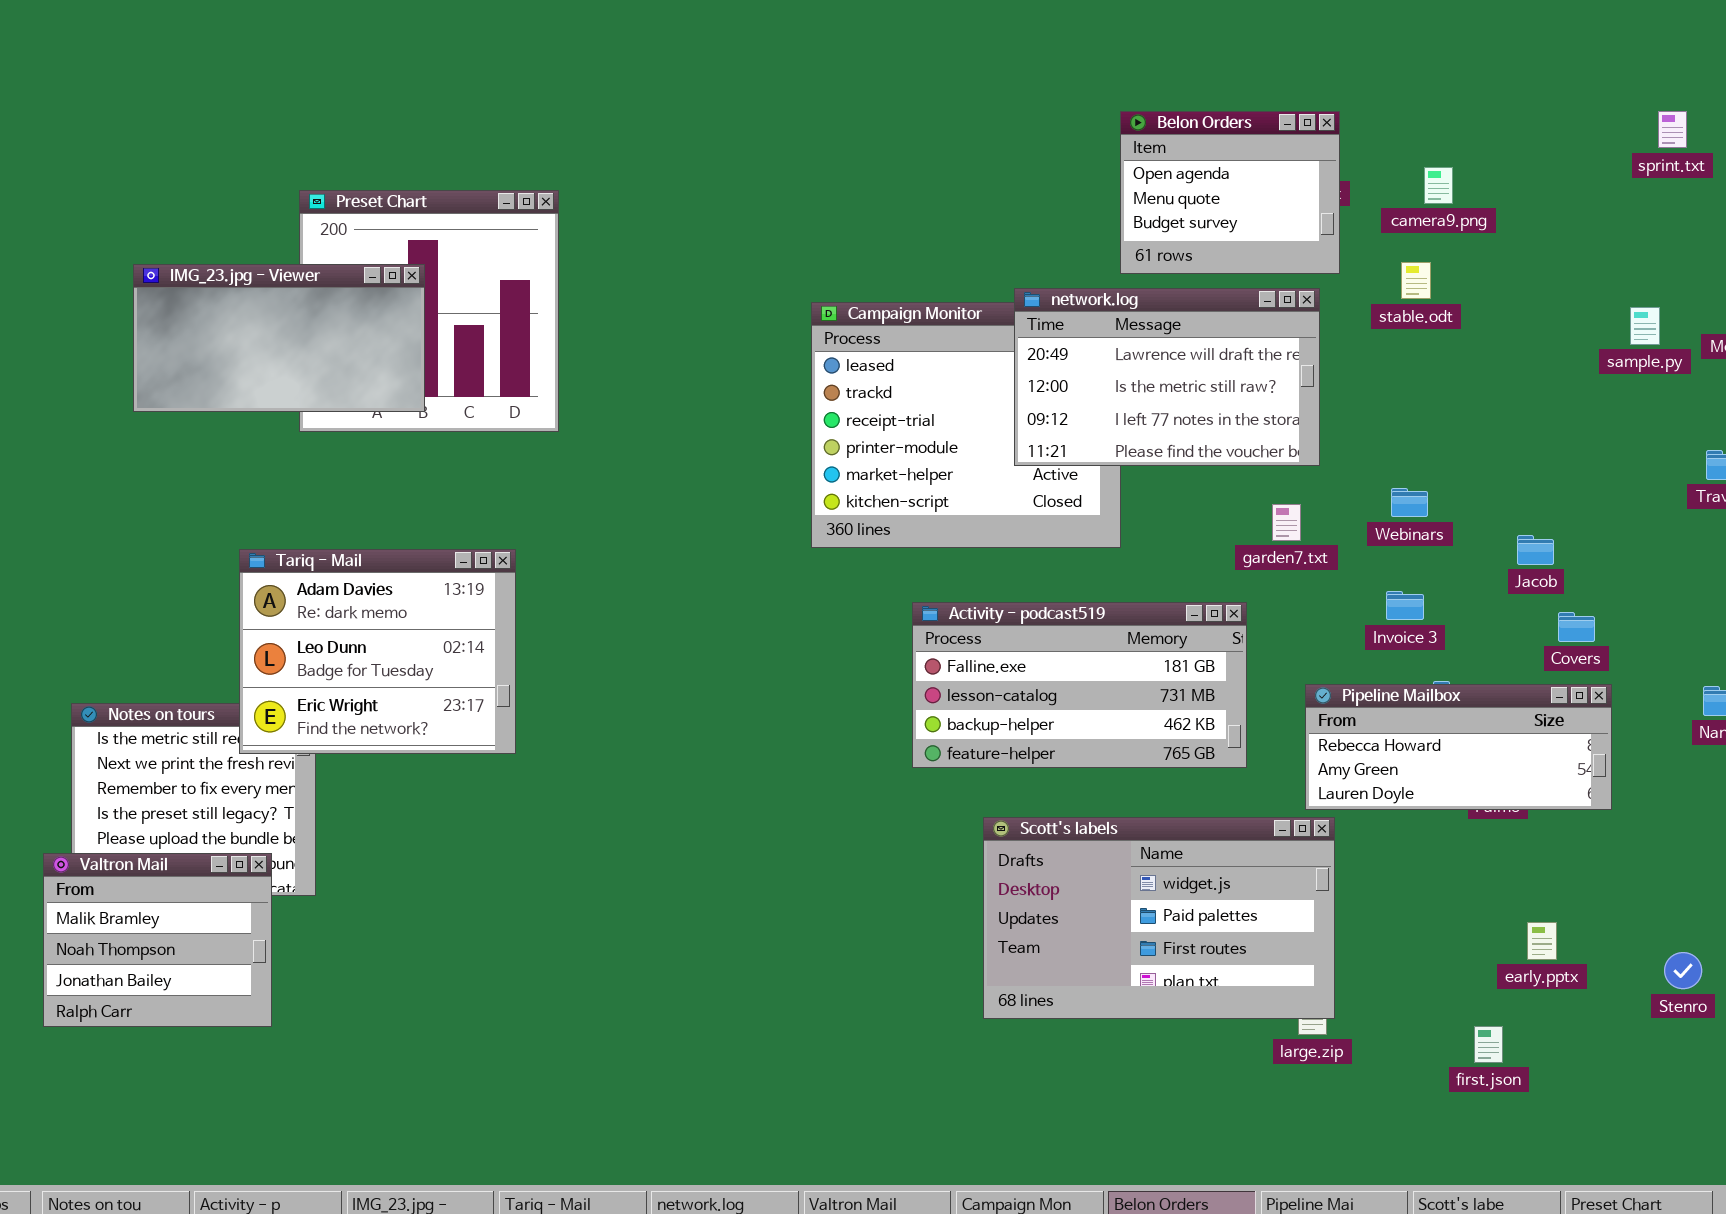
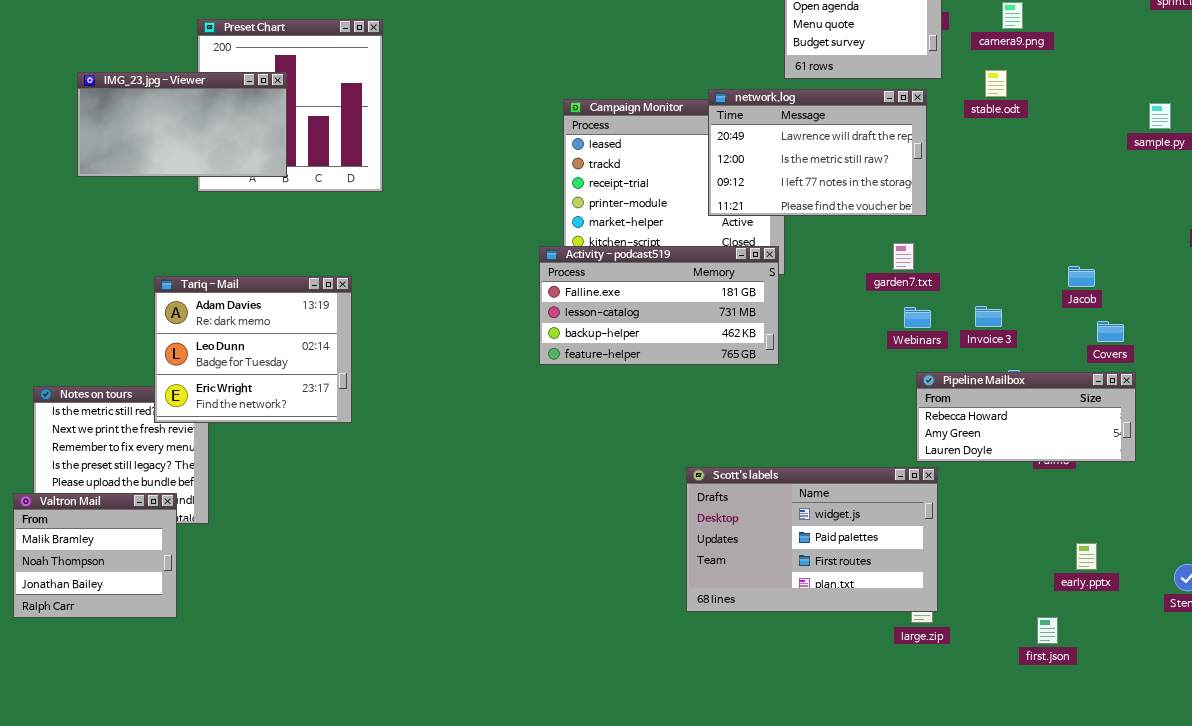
Webinars: [1391,488,1428,517] -> [904,307,931,328], moved
Activity - podcast519: [912,602,1247,768] -> [539,246,779,365], moved

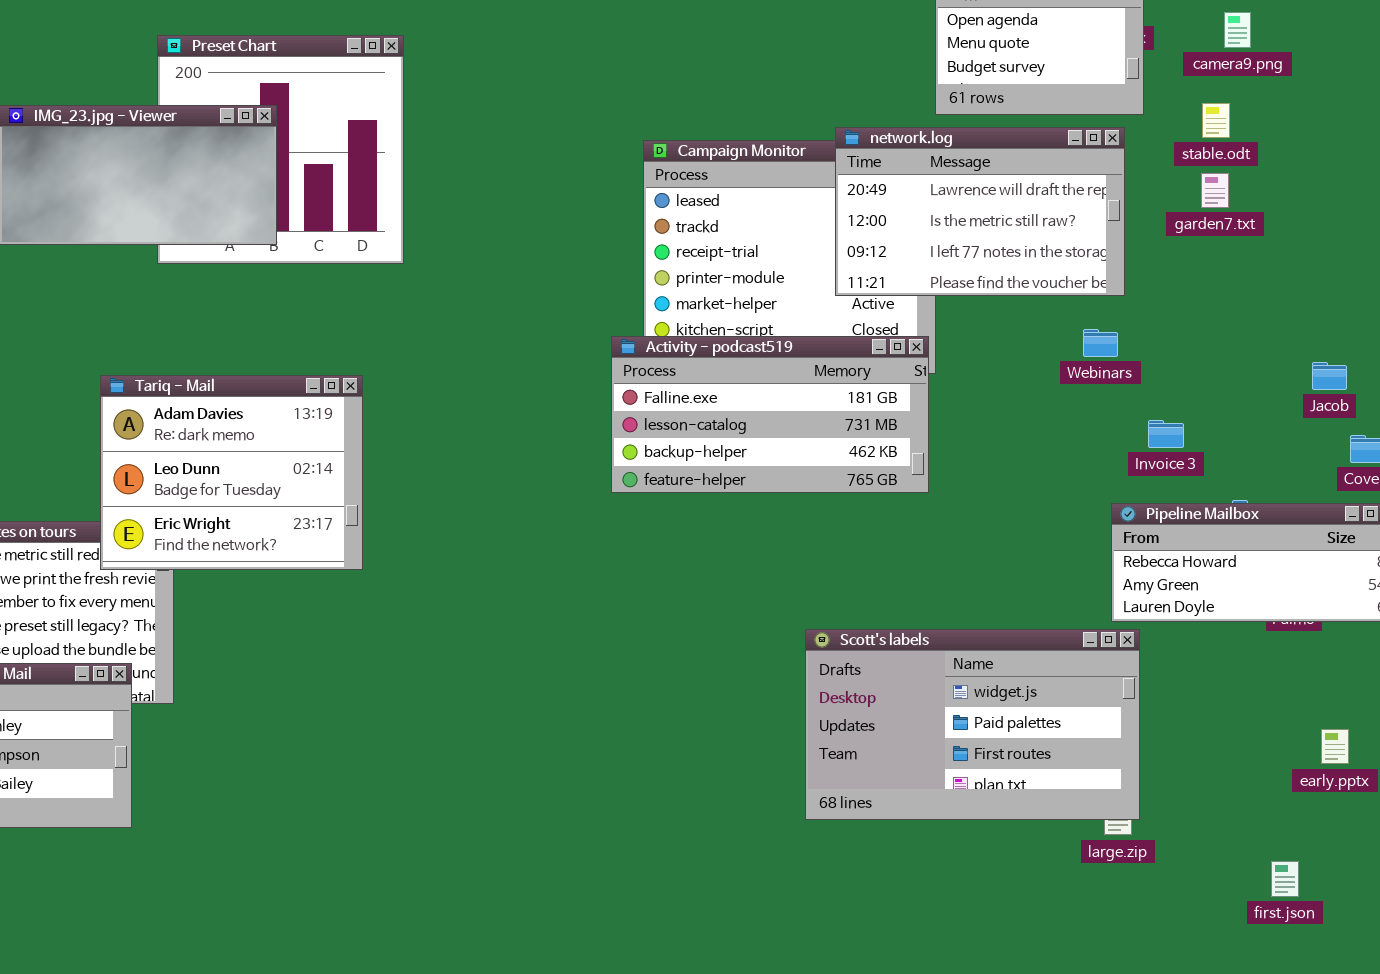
garden7.txt: [893,243,914,270] -> [1201,173,1229,208], moved
Invoice 3: [975,306,1002,327] -> [1148,420,1184,448], moved
Webinars: [904,307,931,328] -> [1083,329,1118,357], moved
first.json: [1037,617,1058,644] -> [1271,861,1299,897], moved

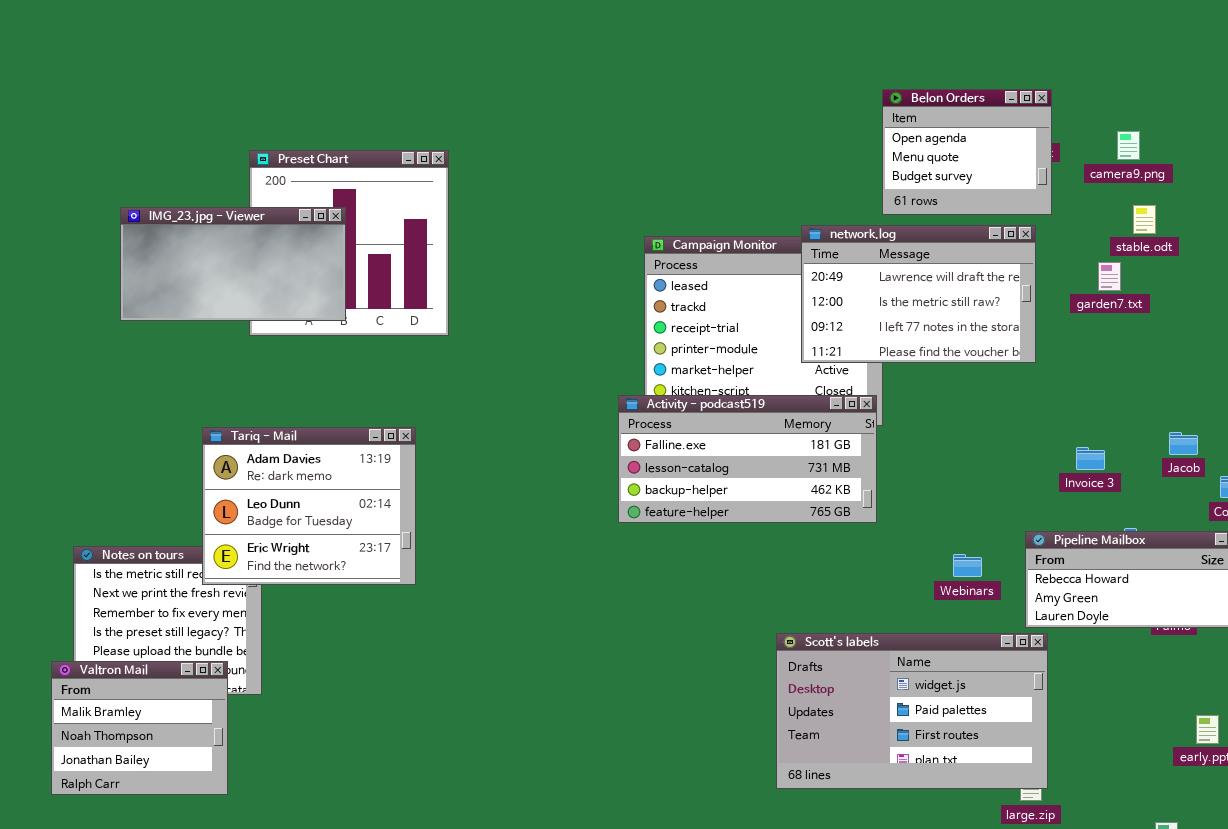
stable.odt: [1202,103,1230,138] -> [1133,205,1156,234], moved
Webinars: [1083,329,1118,357] -> [953,554,982,577], moved
Jacob: [1312,362,1347,390] -> [1169,432,1198,455], moved
Invoice 3: [1148,420,1184,448] -> [1076,447,1105,470], moved

